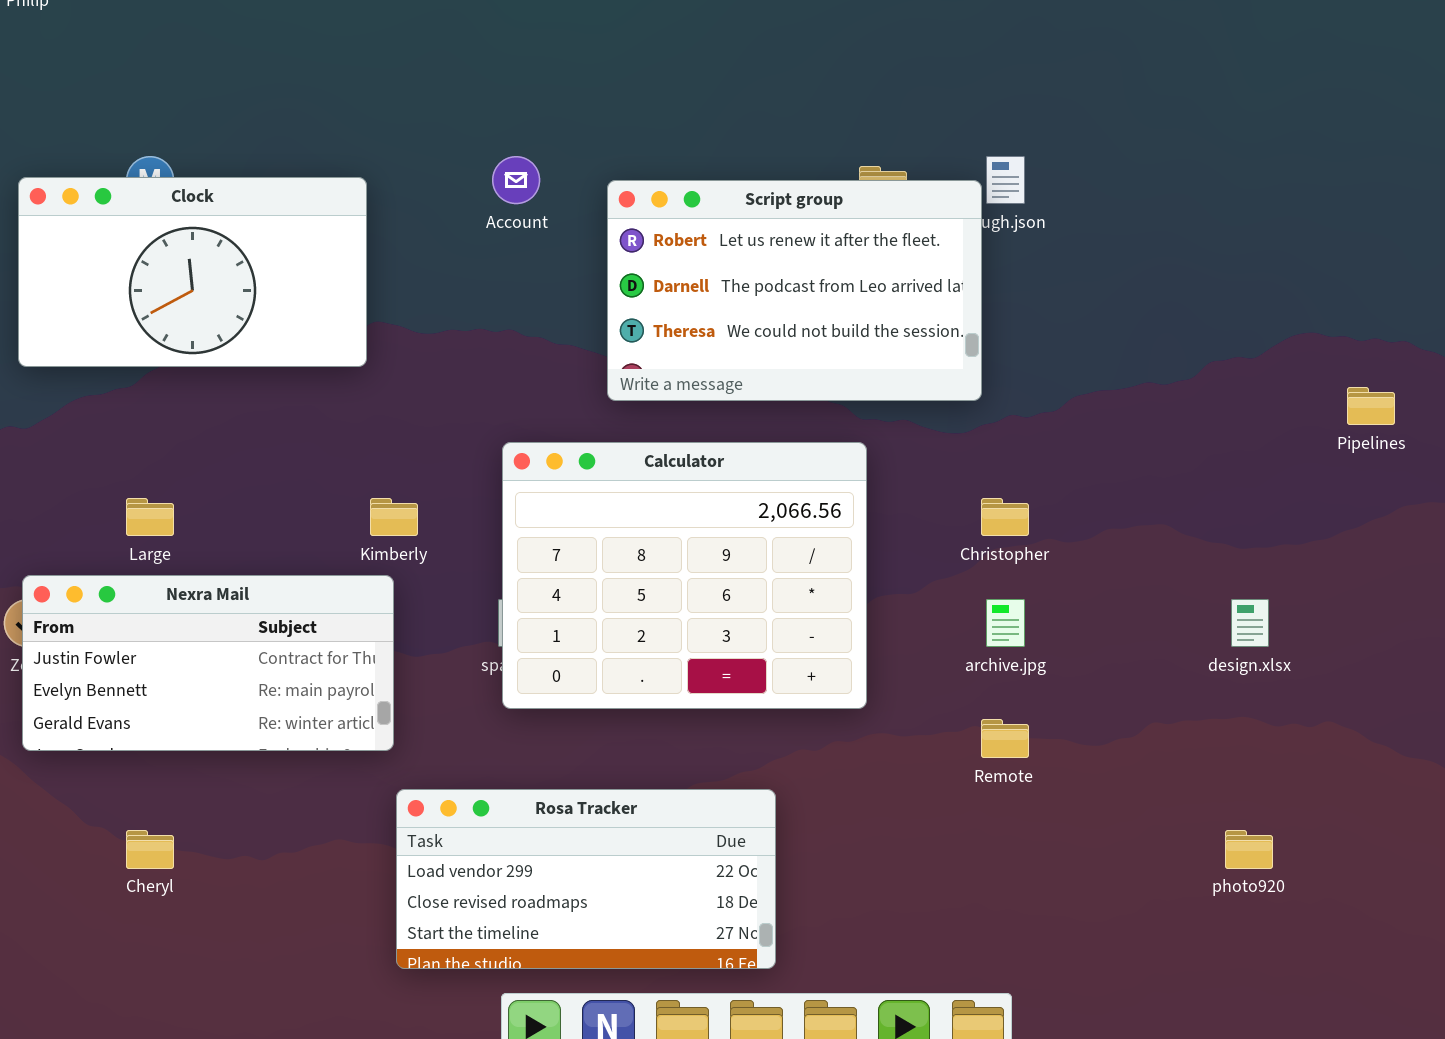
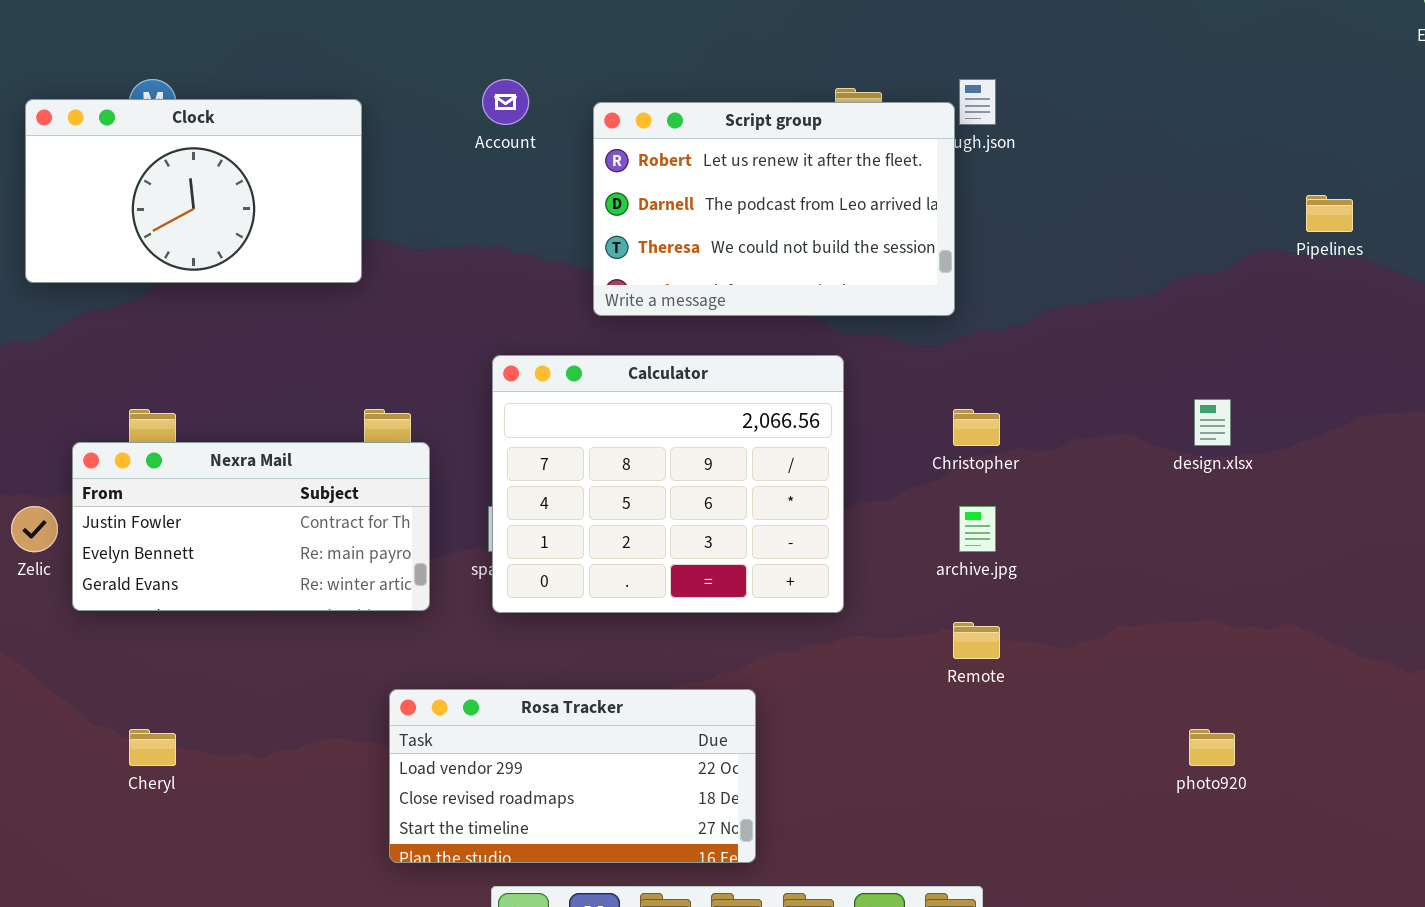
Pipelines: [1347,387,1395,425] -> [1306,195,1353,232], moved
Nexra Mail: [22,575,394,751] -> [72,442,430,611], moved
design.xlsx: [1231,599,1269,647] -> [1194,399,1231,446], moved

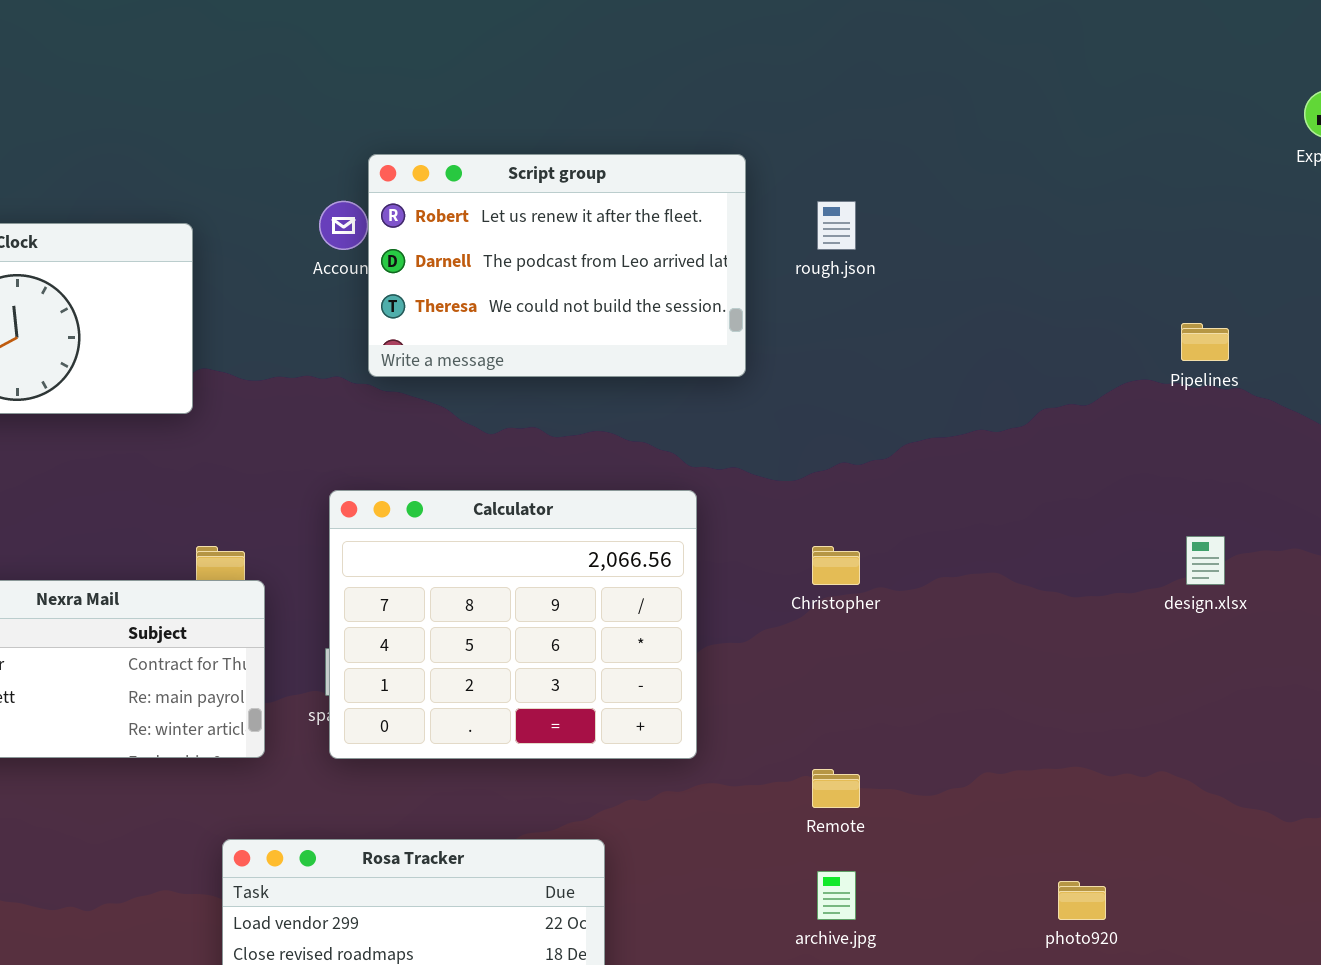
Script group: [593,102,955,316] -> [368,154,746,377], moved
design.xlsx: [1194,399,1231,446] -> [1186,536,1225,585], moved
archive.jpg: [959,506,996,552] -> [817,871,856,920], moved

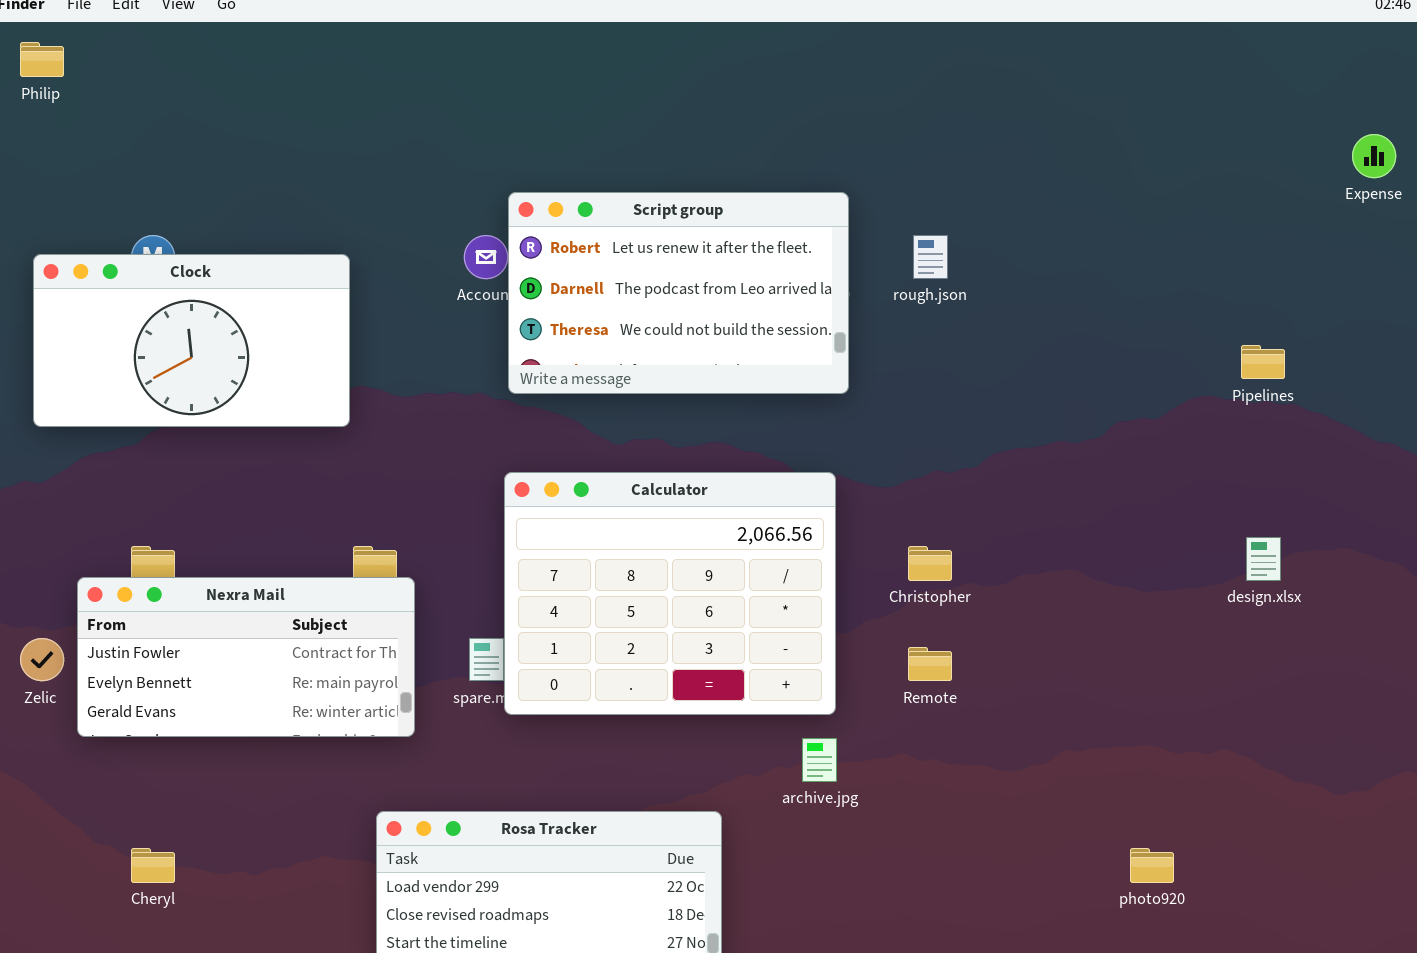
Calculator: [329,490,697,759] -> [504,472,836,715], moved
Remote: [812,769,860,808] -> [908,647,952,681], moved
archive.jpg: [817,871,856,920] -> [802,738,837,782], moved

